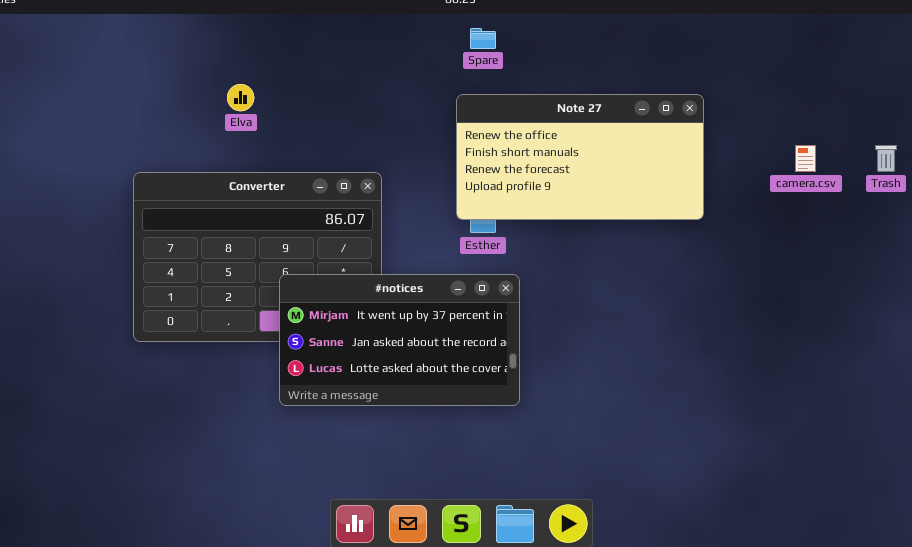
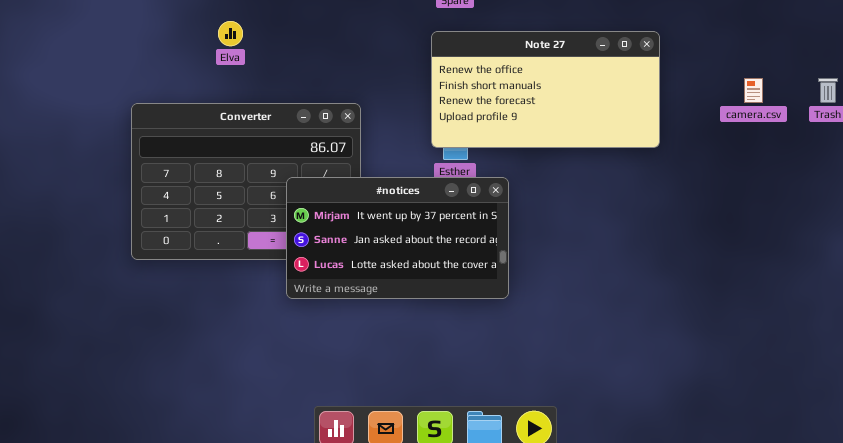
#notices: [279,274,520,406] -> [286,177,509,299], moved

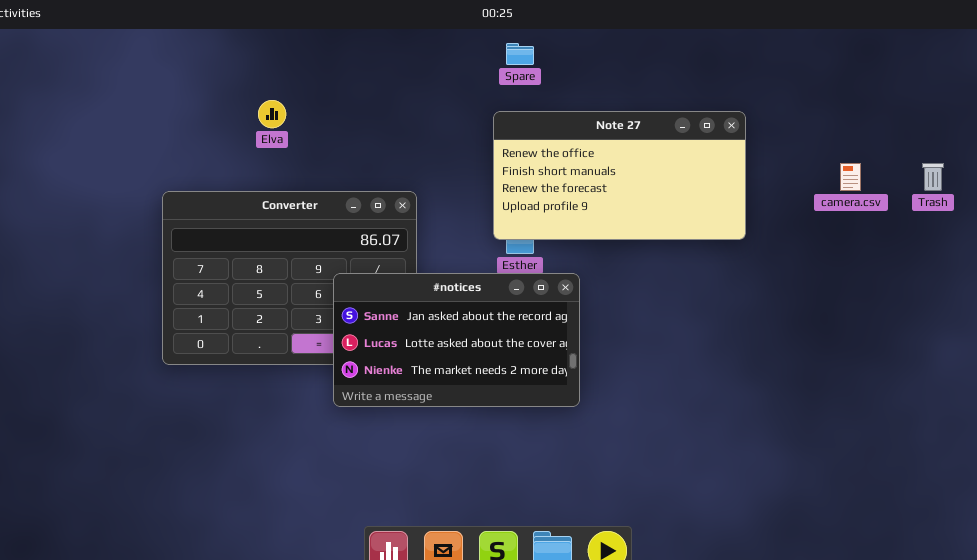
#notices: [286,177,509,299] -> [333,273,580,407], scrolled down 1 row

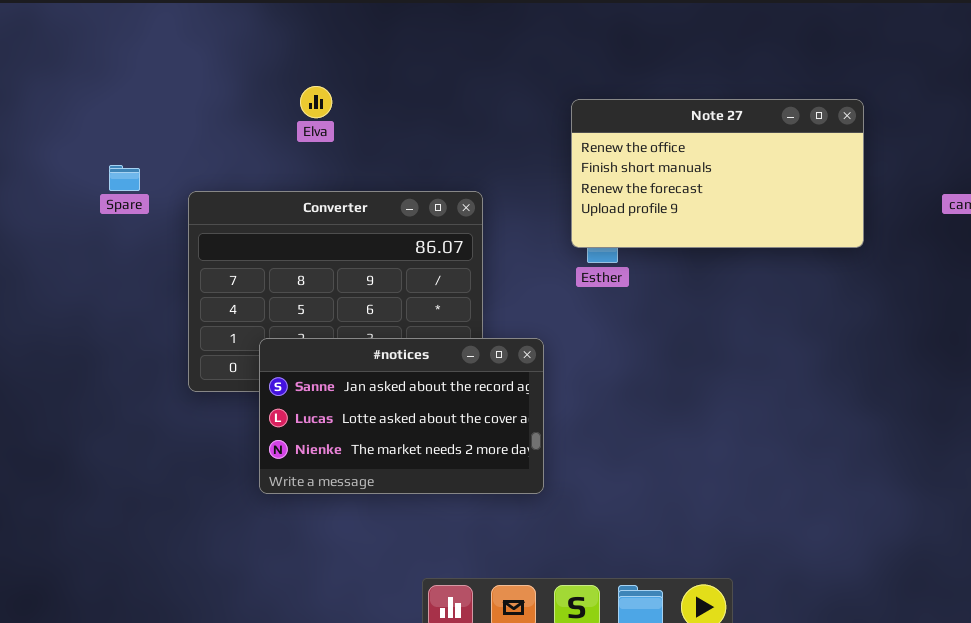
Spare: [506,43,534,65] -> [109,165,140,191], moved
#notices: [333,273,580,407] -> [259,338,544,494], moved

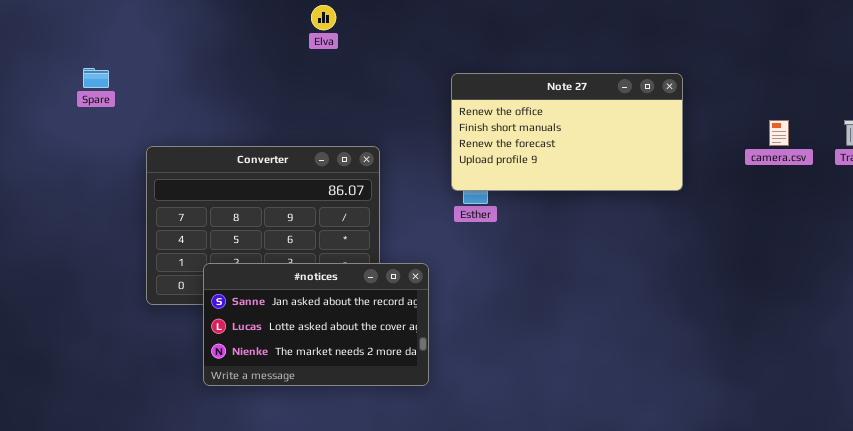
Elva: [300,86,332,118] -> [311,5,336,30], moved
Spare: [109,165,140,191] -> [83,68,109,88], moved

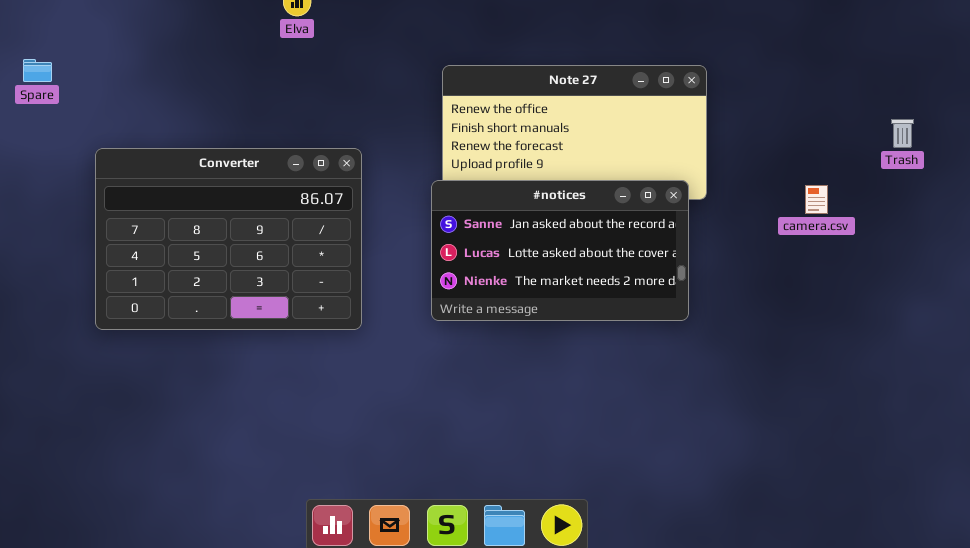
camera.csv: [769,120,789,146] -> [805,185,828,214], moved
#notices: [203,263,429,386] -> [431,180,689,321], moved

